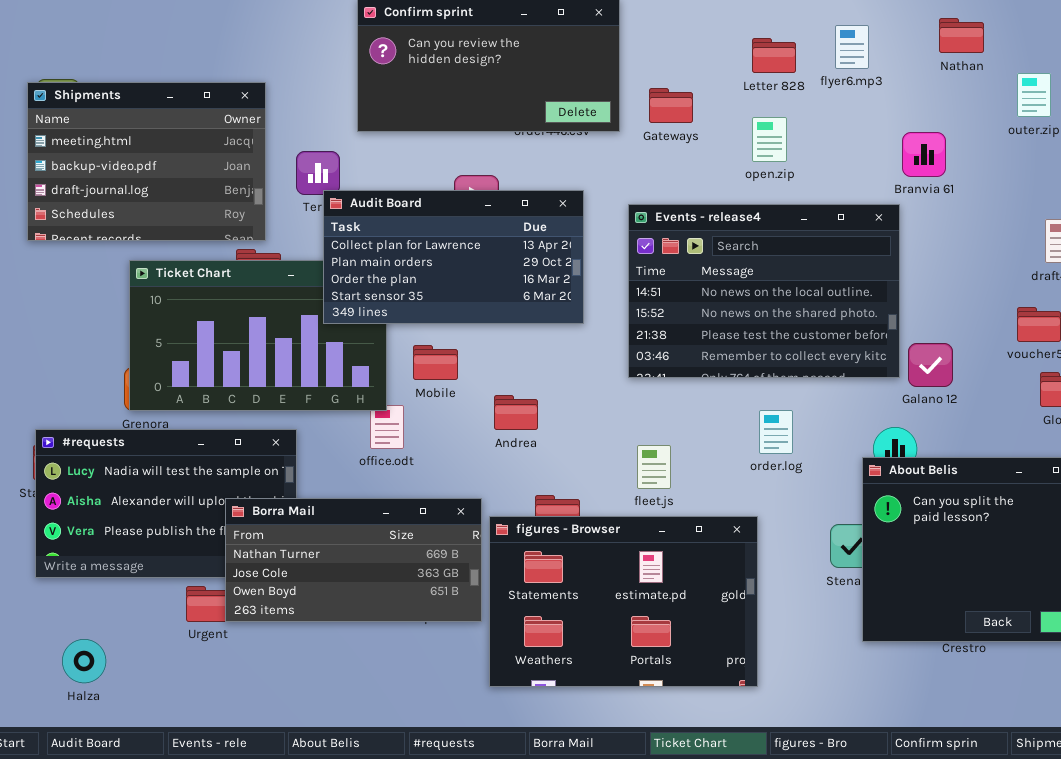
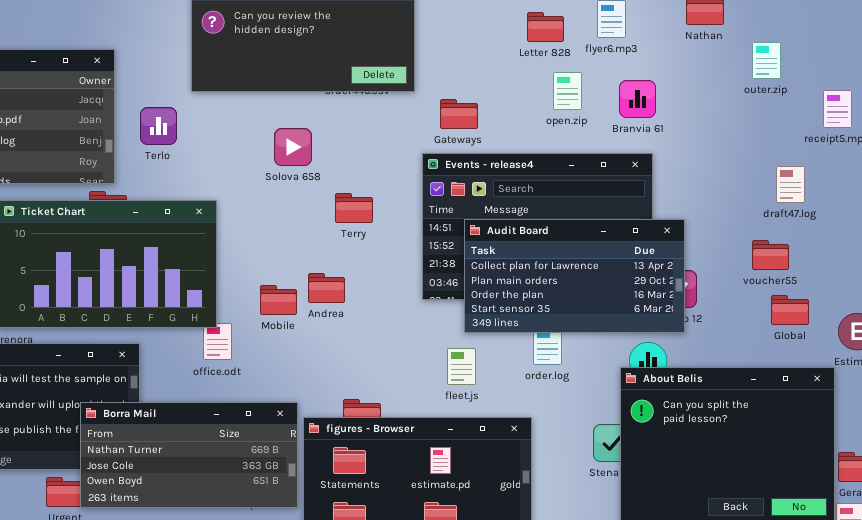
Gateways: [649,88,693,123] -> [440,99,478,129], moved
open.zip: [752,117,787,162] -> [553,72,582,110], moved
Branvia 61: [902,132,946,177] -> [619,80,656,118], moved
Audit Board: [323,190,584,324] -> [464,219,685,333], moved
Mobile: [413,345,458,380] -> [260,285,297,315], moved
Andrea: [494,395,538,430] -> [308,273,345,303], moved
fleet.js: [637,445,671,489] -> [447,348,476,385], moved

